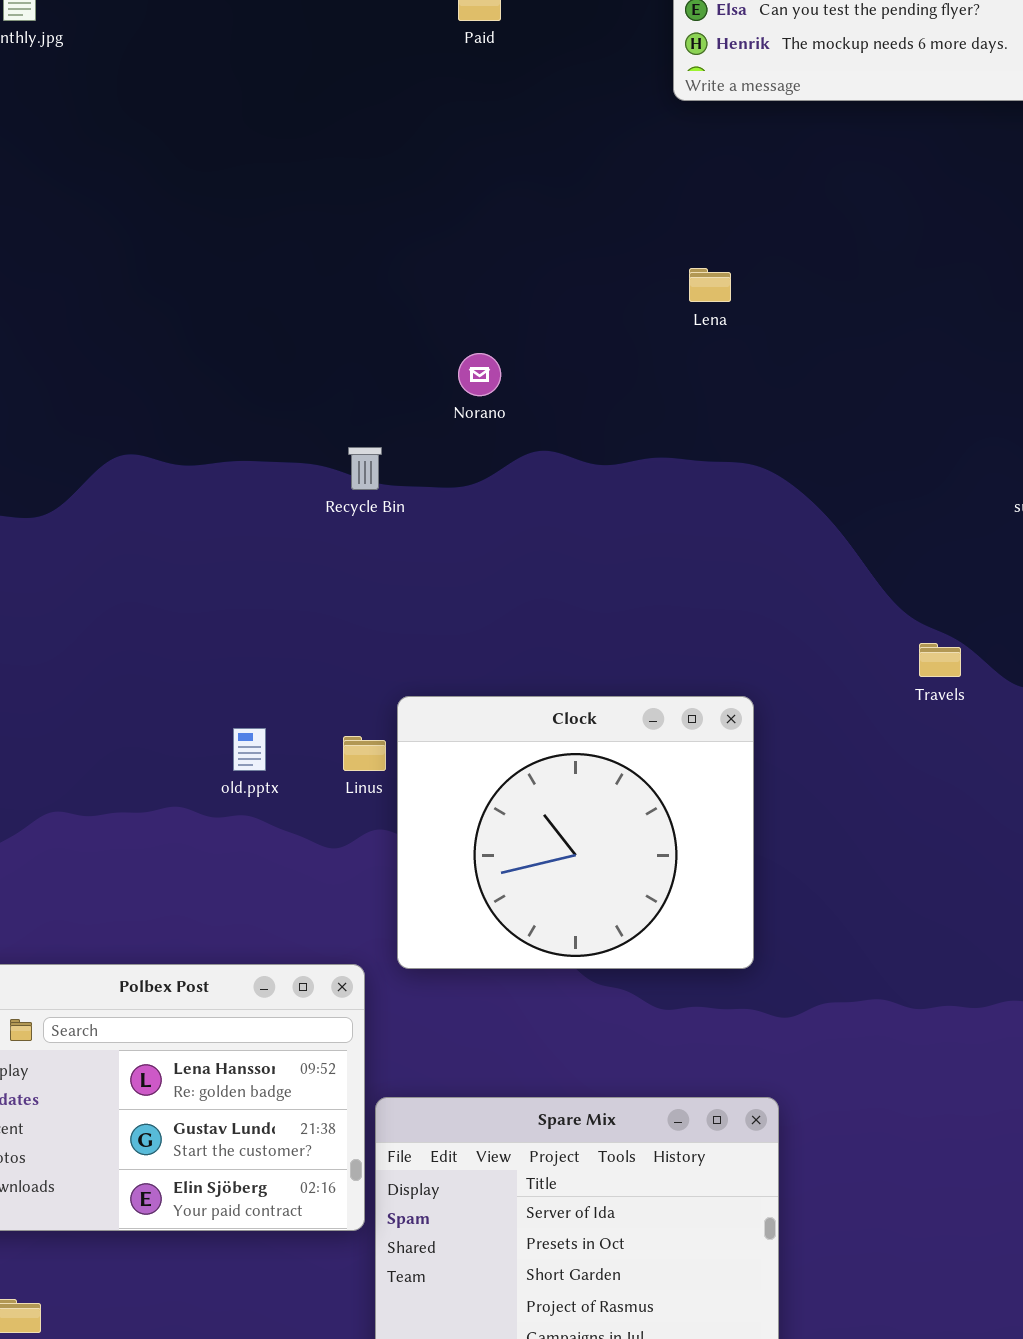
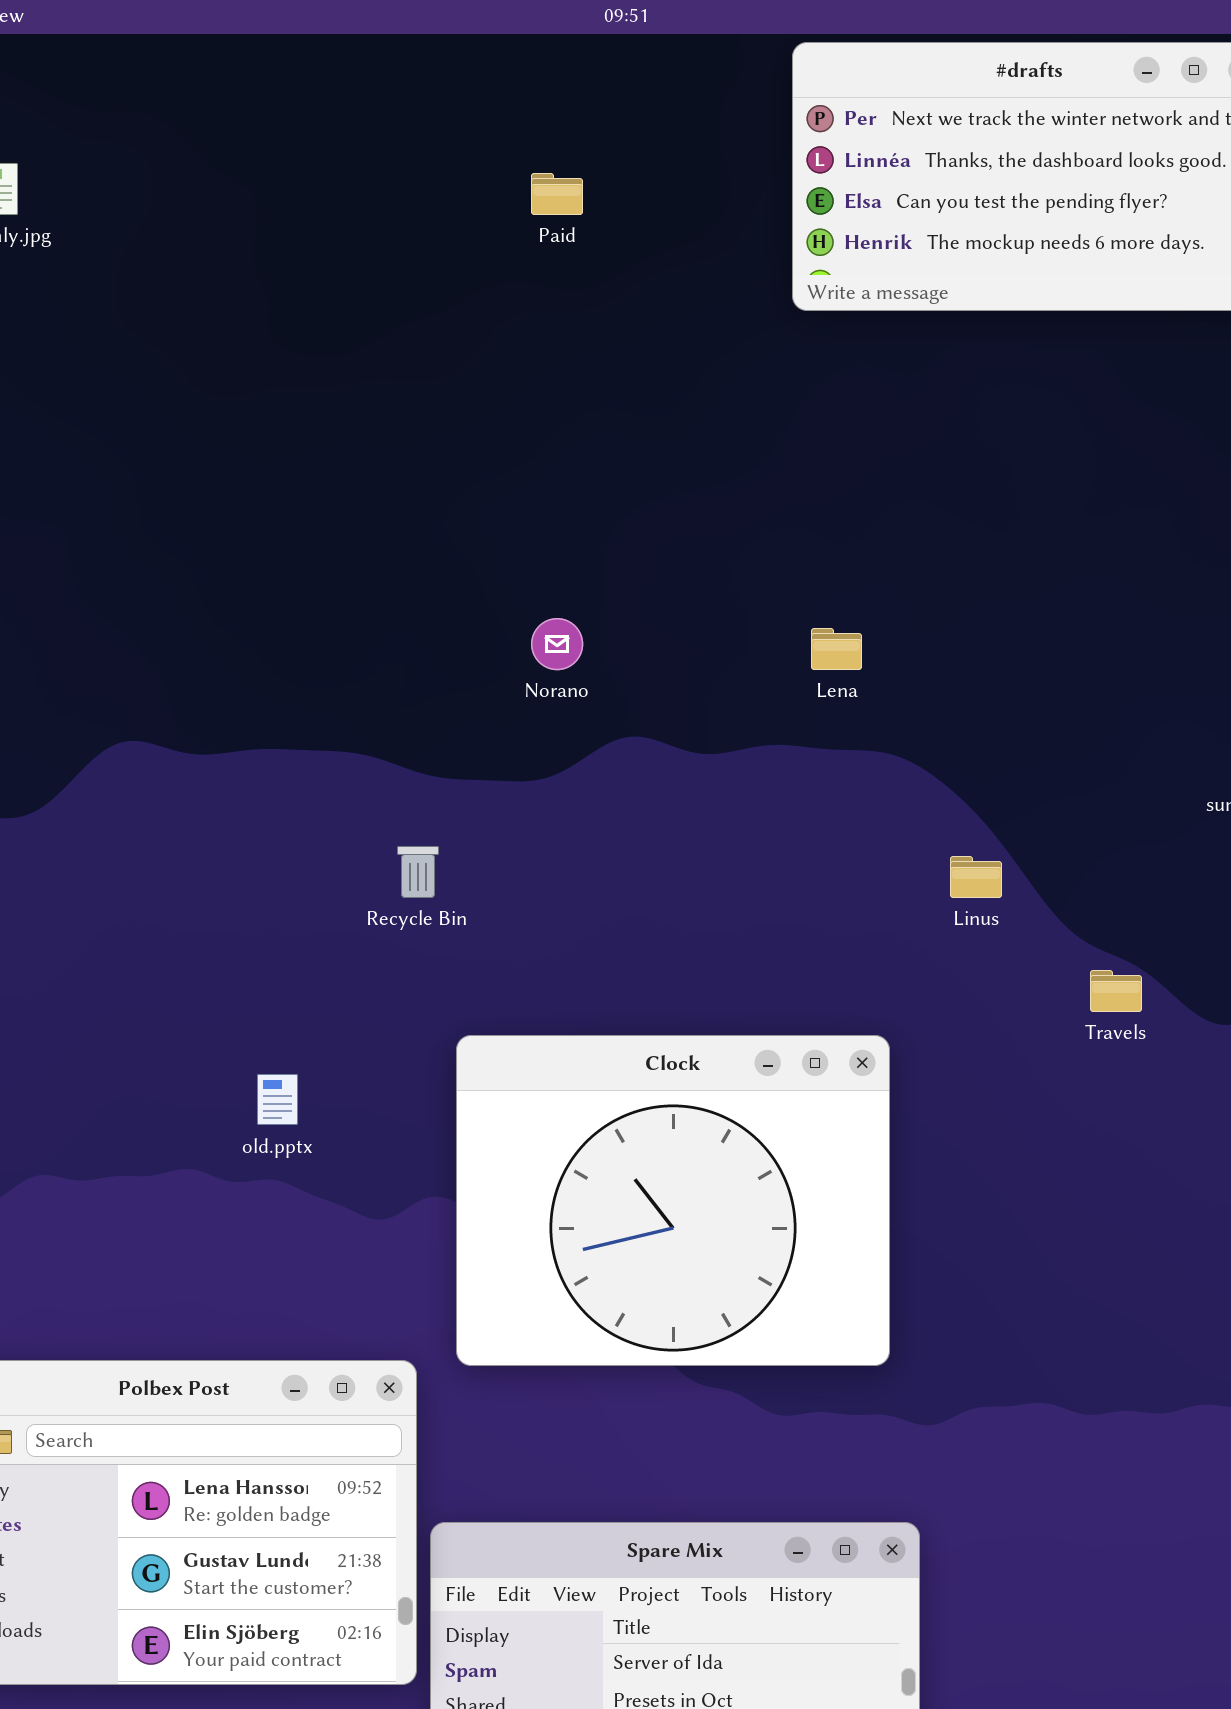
Lena: [689,268,731,302] -> [811,628,862,670], moved
Recycle Bin: [348,447,382,490] -> [397,846,439,898], moved
Linus: [343,736,386,771] -> [950,856,1002,898], moved

